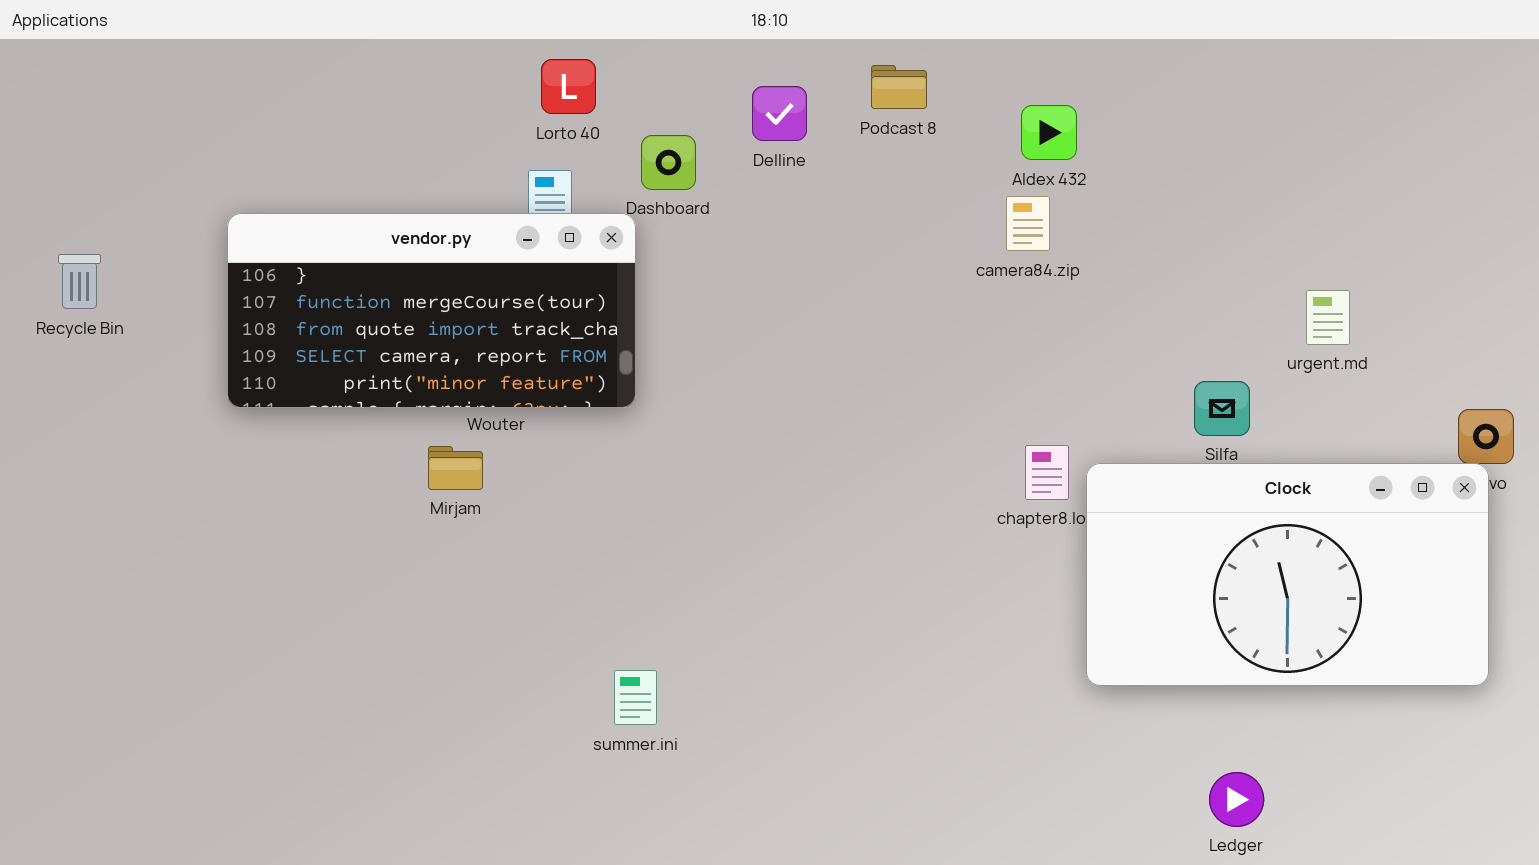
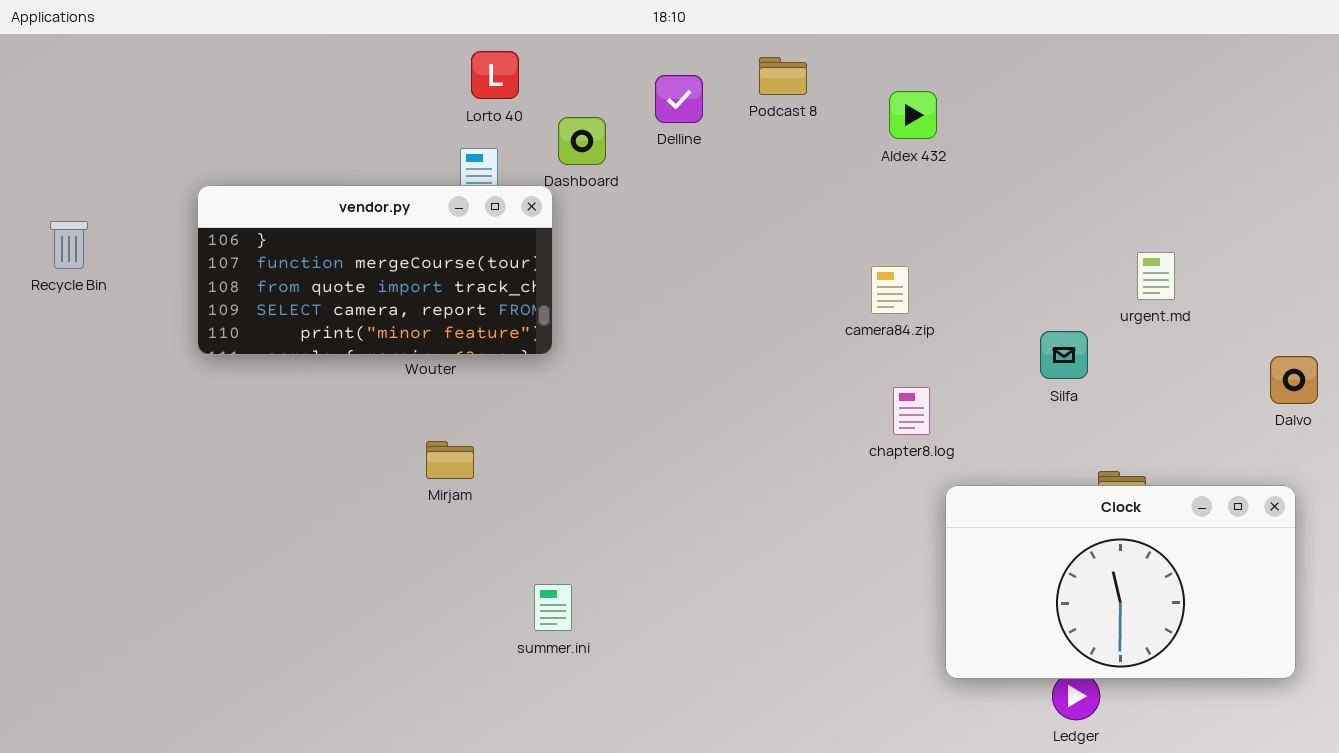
camera84.zip: [1006,196,1050,251] -> [871,266,909,314], moved
Mirjam: [428,446,483,490] -> [426,441,474,479], moved
Clock: [1086,463,1489,686] -> [945,485,1296,679], moved

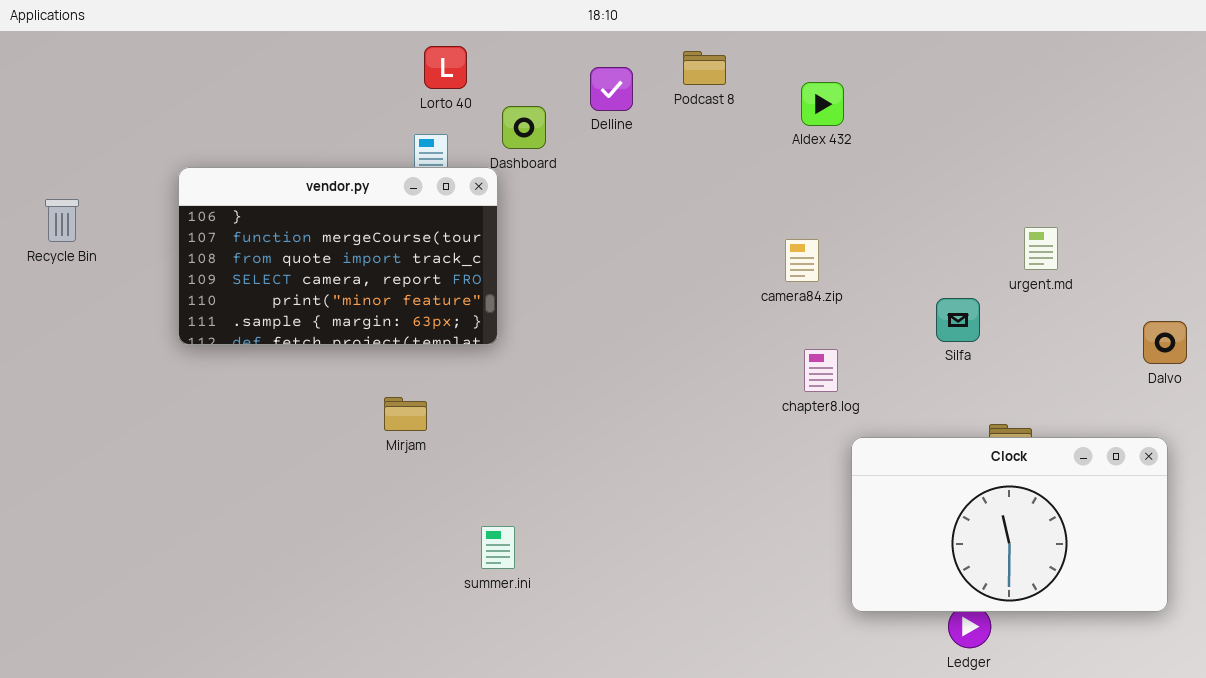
vendor.py: [197,185,553,355] -> [178,167,498,345], resized

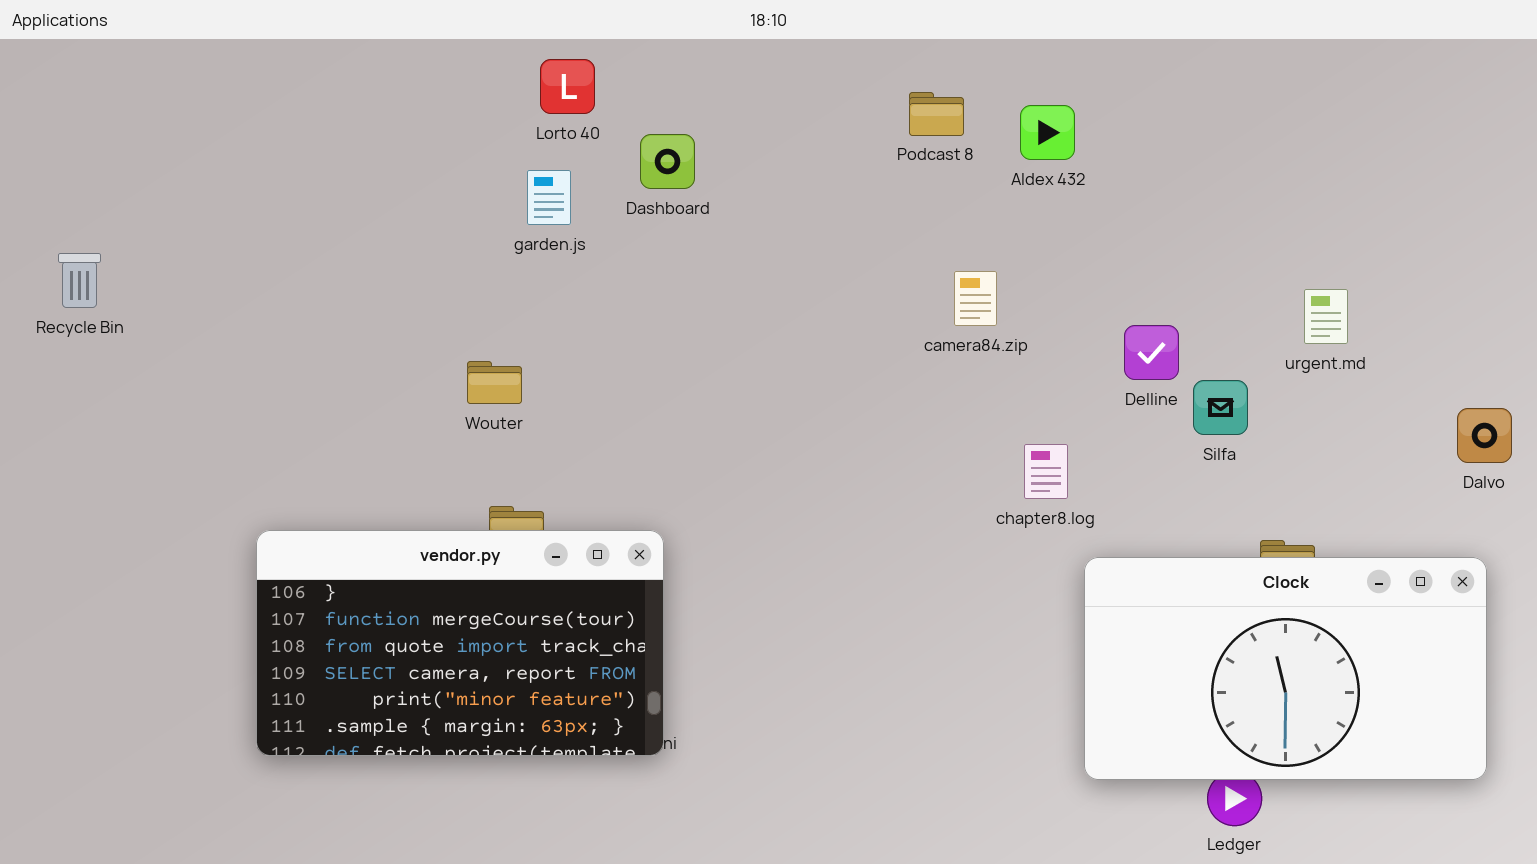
Podcast 8: [683,51,726,85] -> [909,92,964,136], moved
Delline: [590,67,633,111] -> [1124,325,1179,380], moved
vendor.py: [178,167,498,345] -> [256,530,664,756], moved
camera84.zip: [785,239,819,282] -> [954,271,997,326], moved

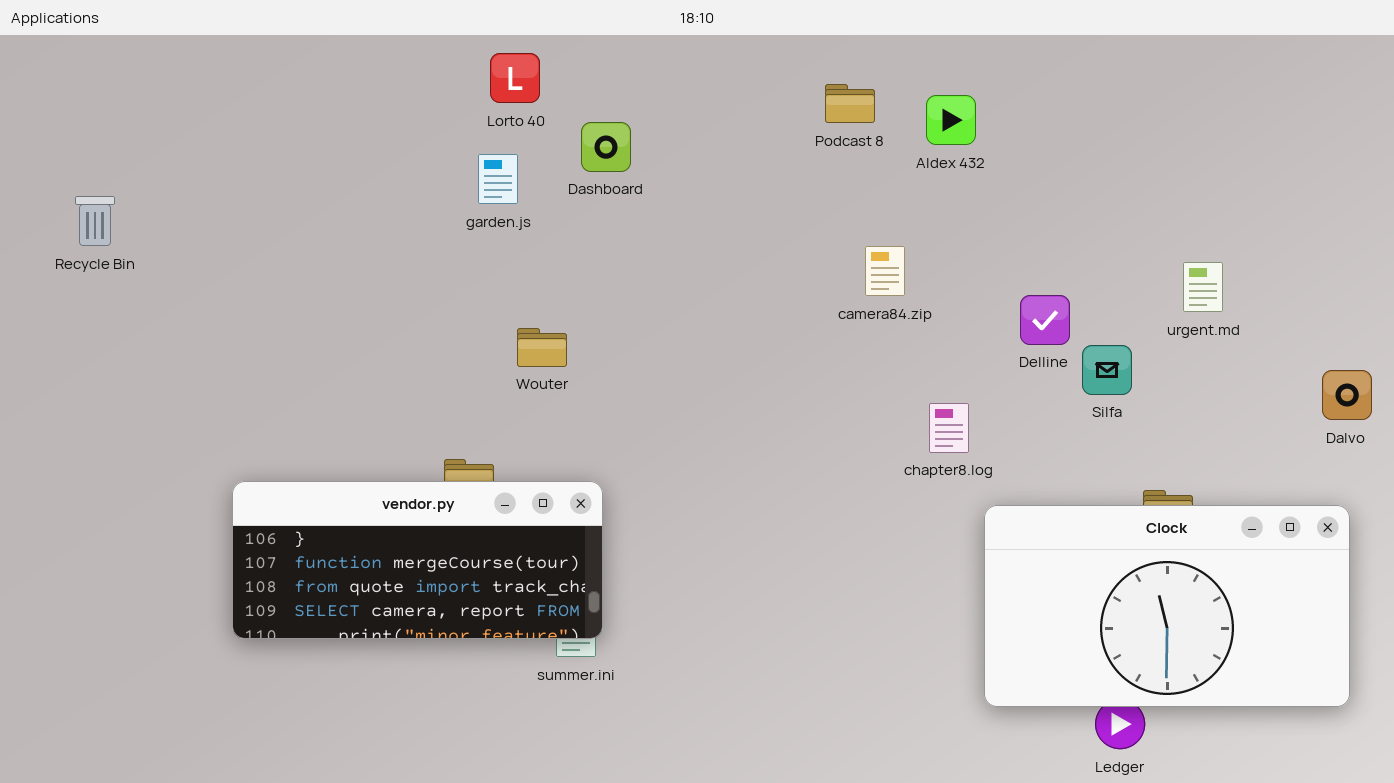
Recycle Bin: [58,253,101,308] -> [75,196,115,246], moved
Wouter: [467,361,522,404] -> [517,328,567,367], moved
vendor.py: [256,530,664,756] -> [232,481,603,639], resized

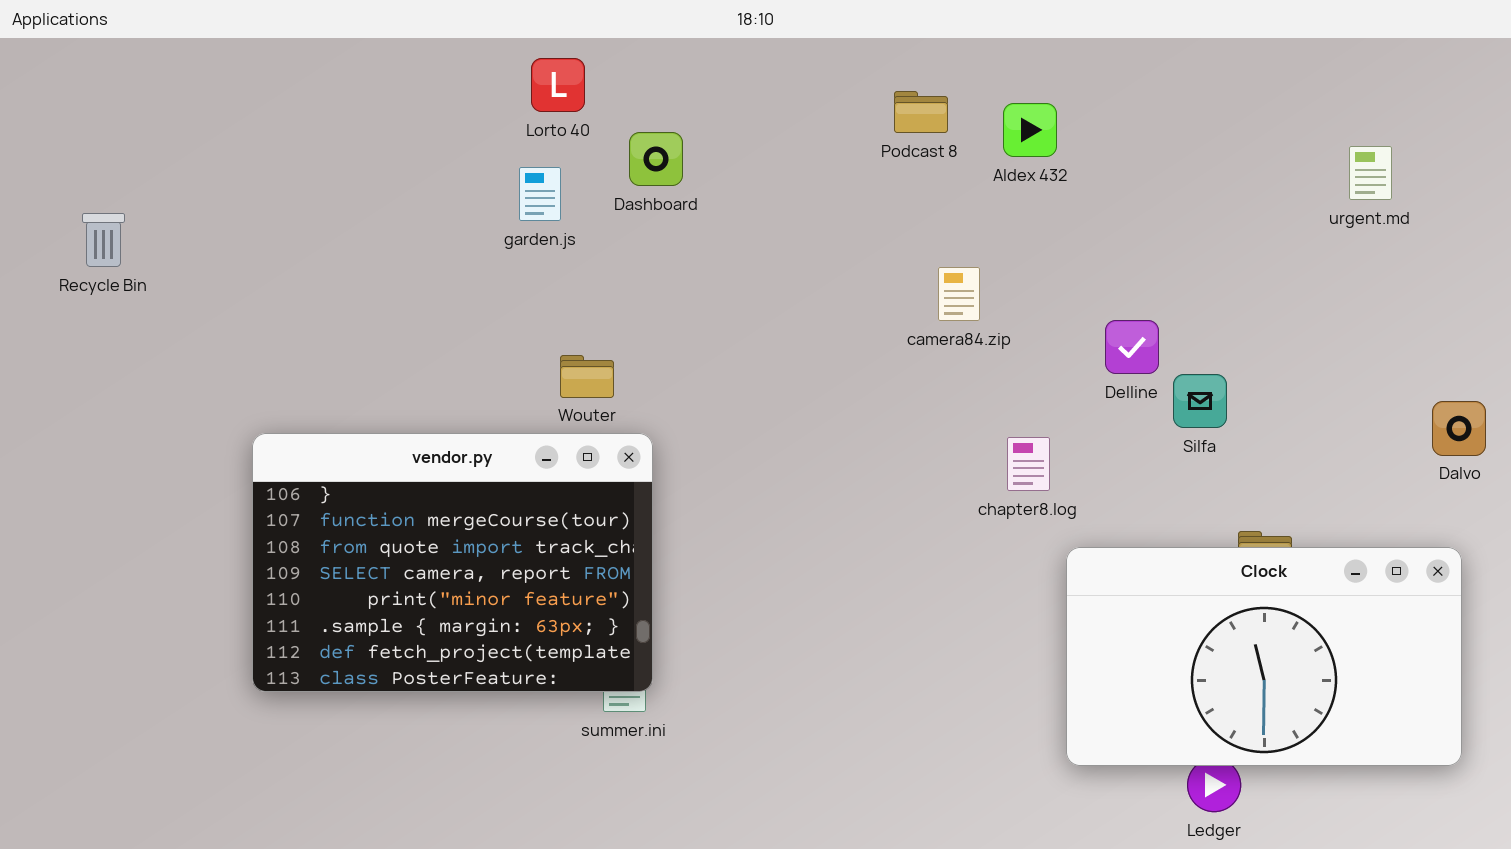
urgent.md: [1183,262,1223,312] -> [1349,146,1392,200], moved
vendor.py: [232,481,603,639] -> [252,433,653,692], resized

